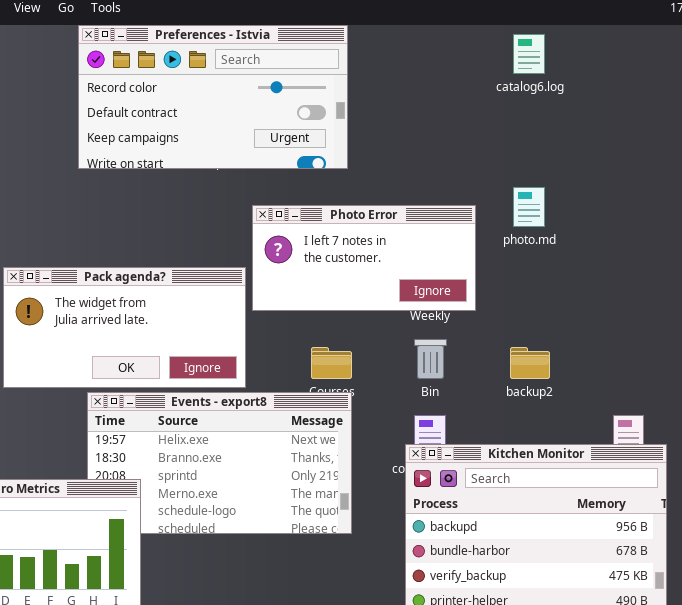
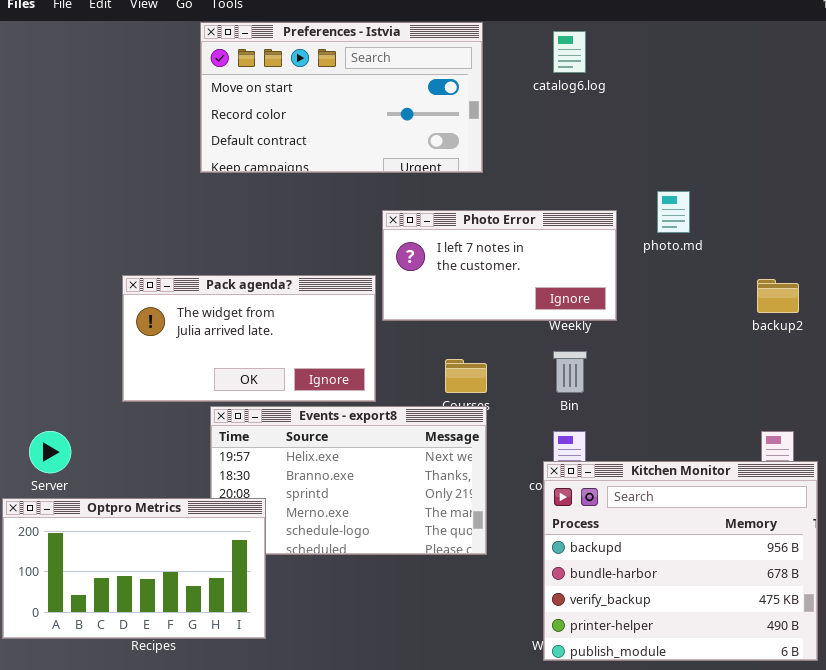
Preferences - Istvia: [78,25,348,169] -> [200,22,483,173], scrolled up 1 row
catalog6.log: [513,34,545,74] -> [553,31,586,73], moved
backup2: [510,347,550,379] -> [757,279,799,313], moved

